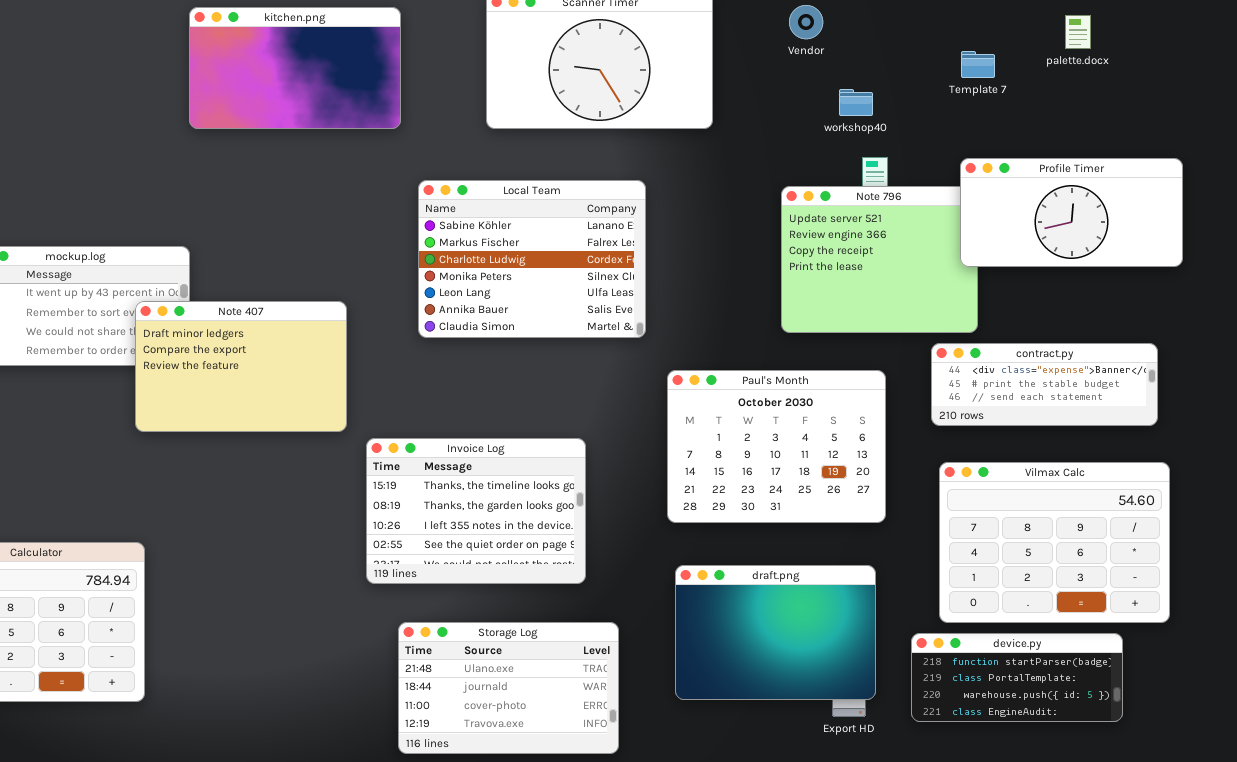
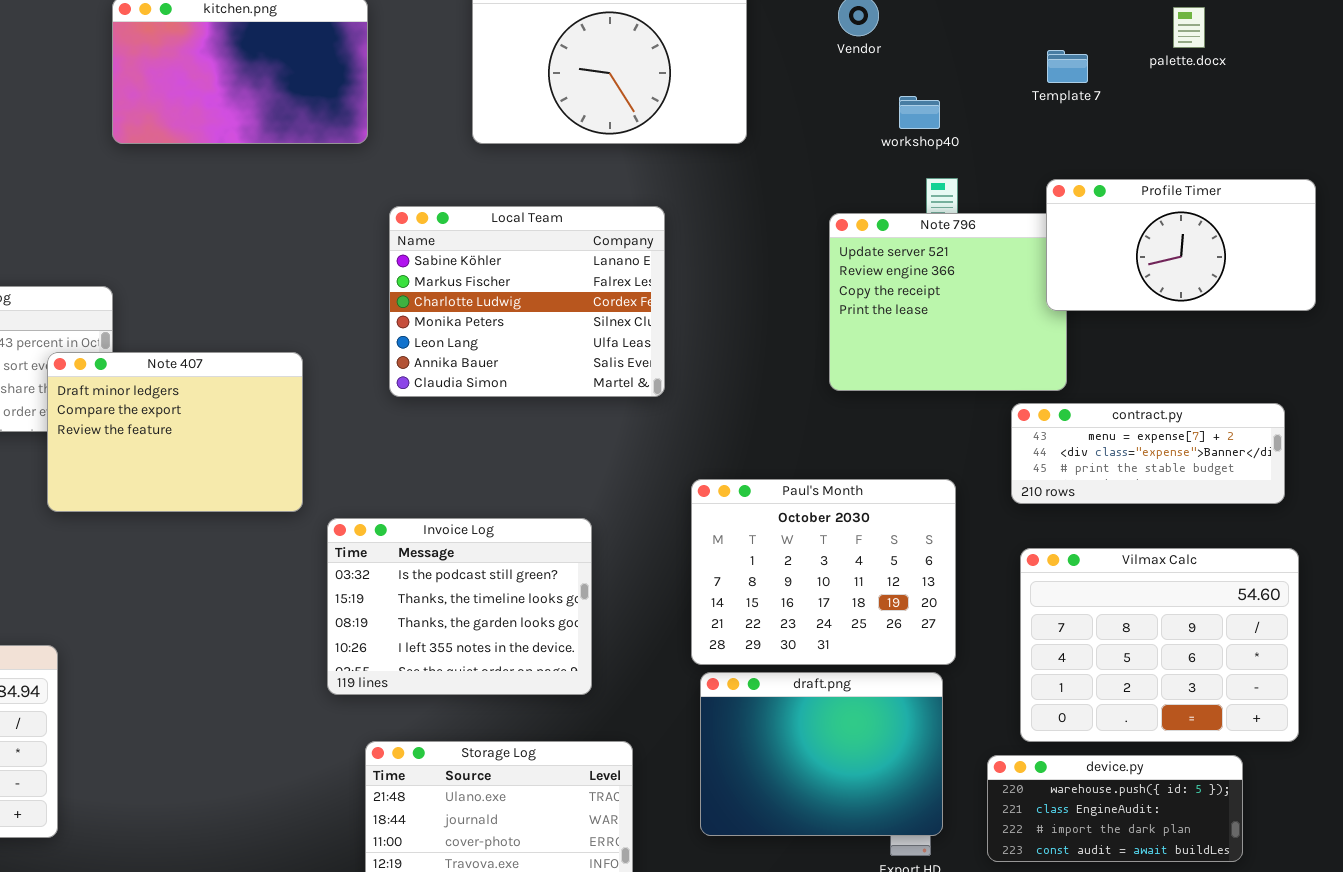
contract.py: [931,343,1158,426] -> [1011,403,1285,504], scrolled up 1 row
Paul's Month: [667,370,886,523] -> [691,479,956,665], moved
Invoice Log: [366,438,586,584] -> [327,518,592,695], scrolled up 1 row
device.py: [911,633,1123,722] -> [987,755,1243,862], scrolled down 2 rows

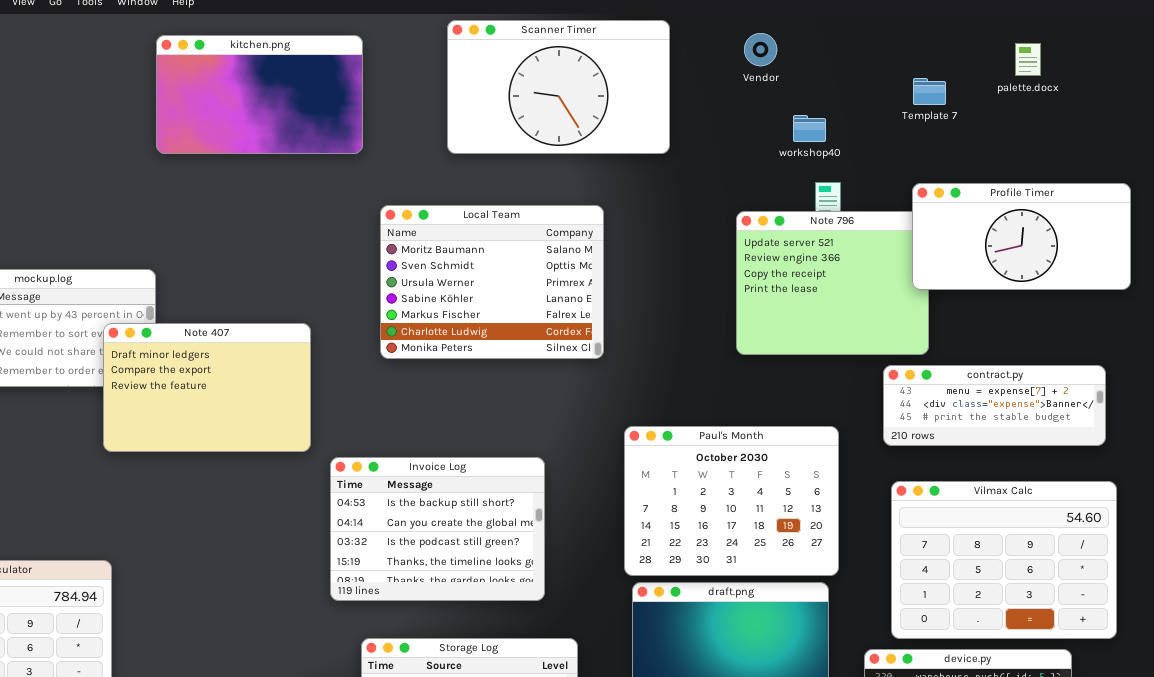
Local Team: [389,206,665,397] -> [380,205,604,359], scrolled up 3 rows
Invoice Log: [327,518,592,695] -> [330,457,545,601], scrolled up 2 rows

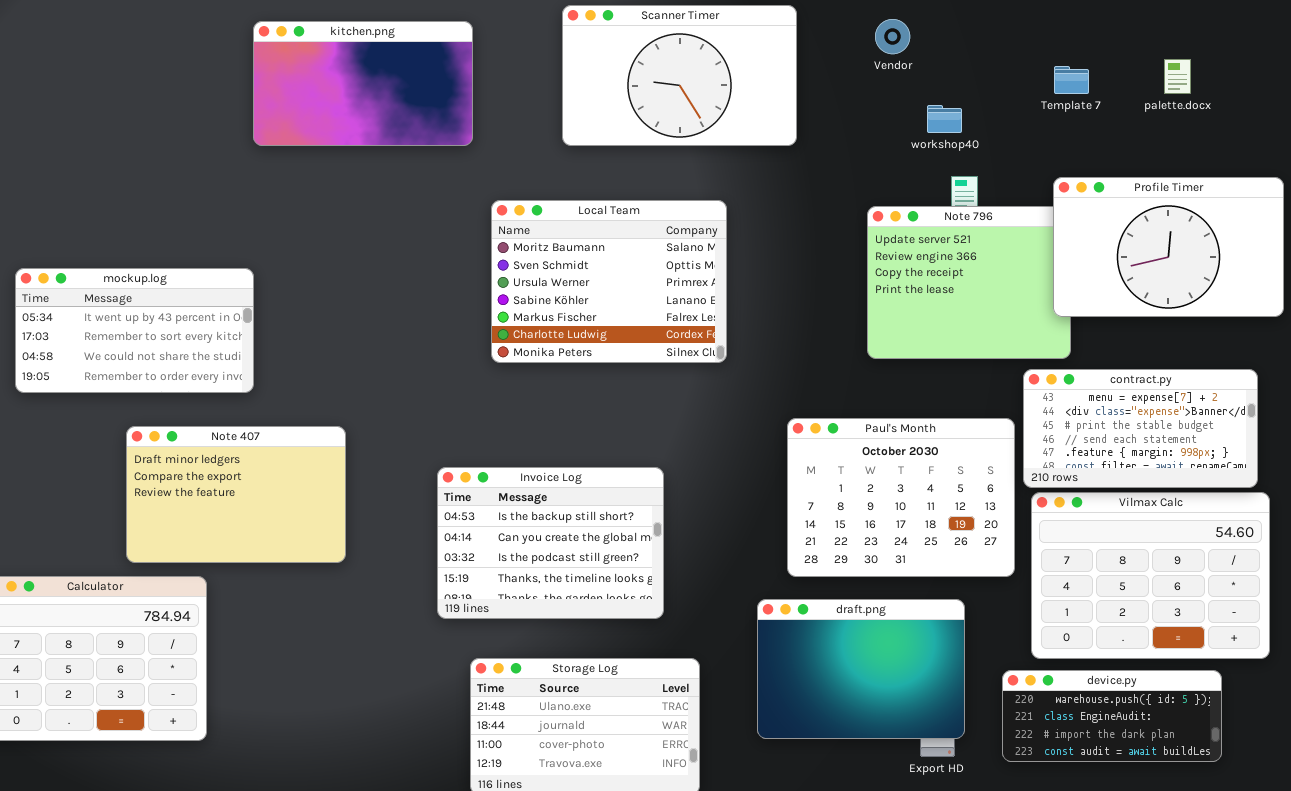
palette.docx: [1015,43,1041,76] -> [1164,59,1191,94], moved
Profile Timer: [912,183,1131,290] -> [1053,177,1284,317], resized
Note 407: [103,323,311,452] -> [126,426,346,563], moved
contract.py: [883,365,1106,446] -> [1023,369,1258,488], resized
Paul's Month: [624,426,839,576] -> [787,418,1015,577], moved

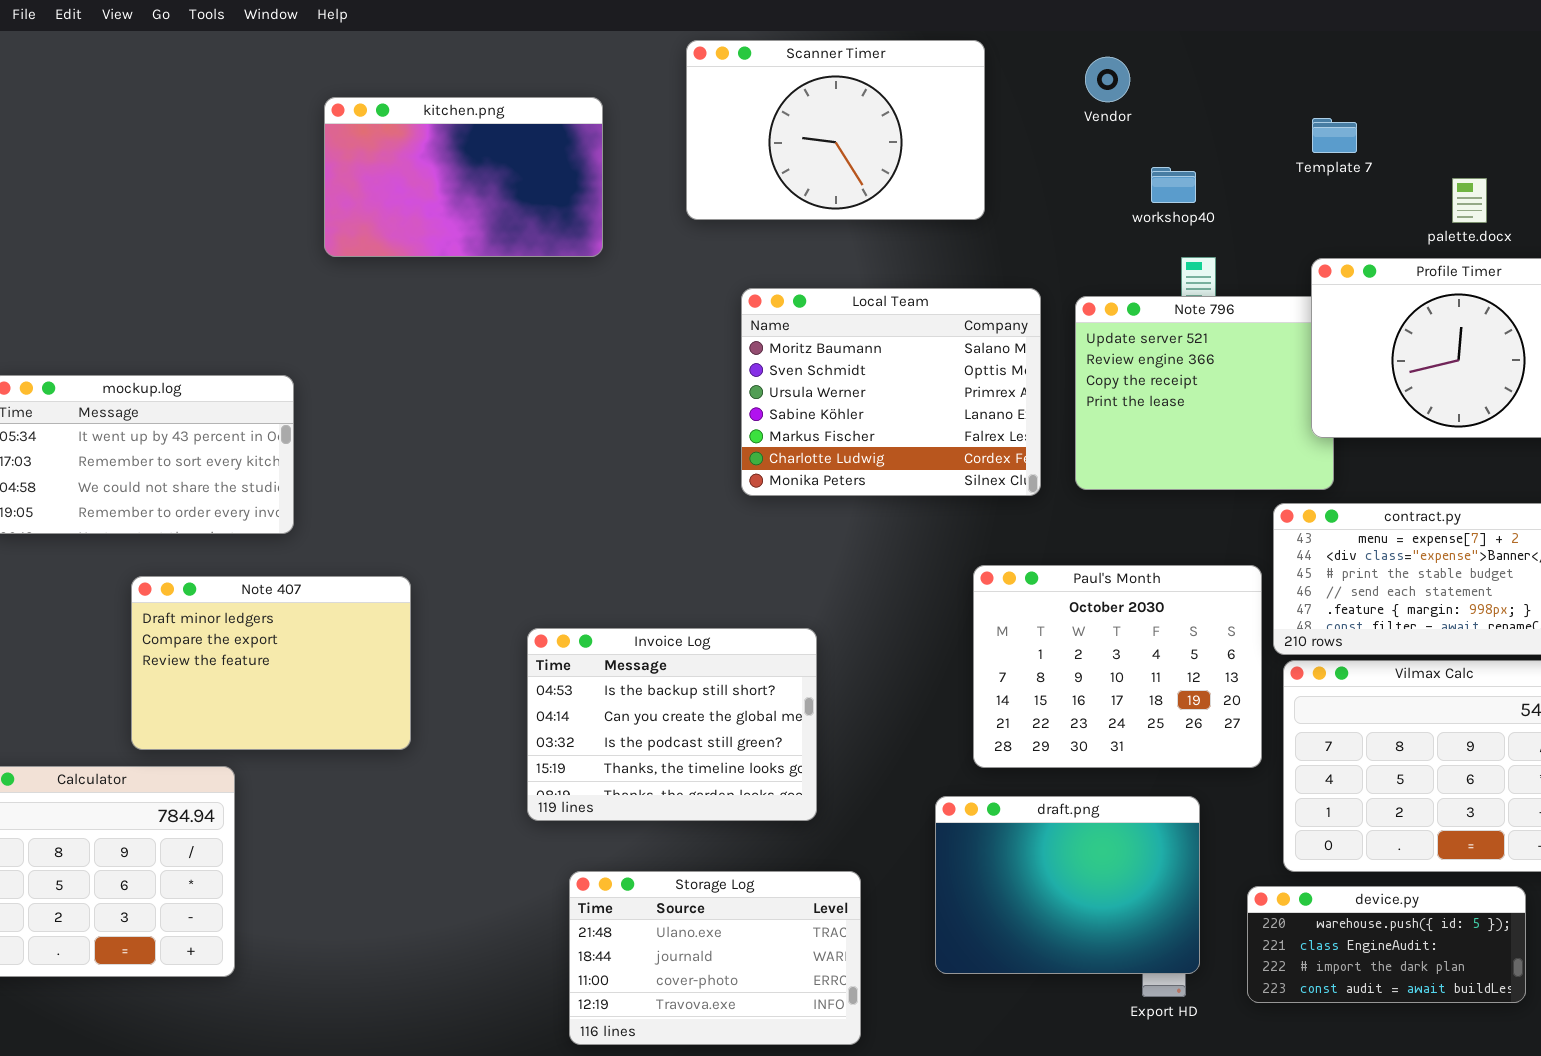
kitchen.png: [253,21,473,146] -> [324,97,603,257], moved
palette.docx: [1164,59,1191,94] -> [1452,178,1487,223], moved
Local Team: [491,200,727,363] -> [741,288,1041,496], moved

